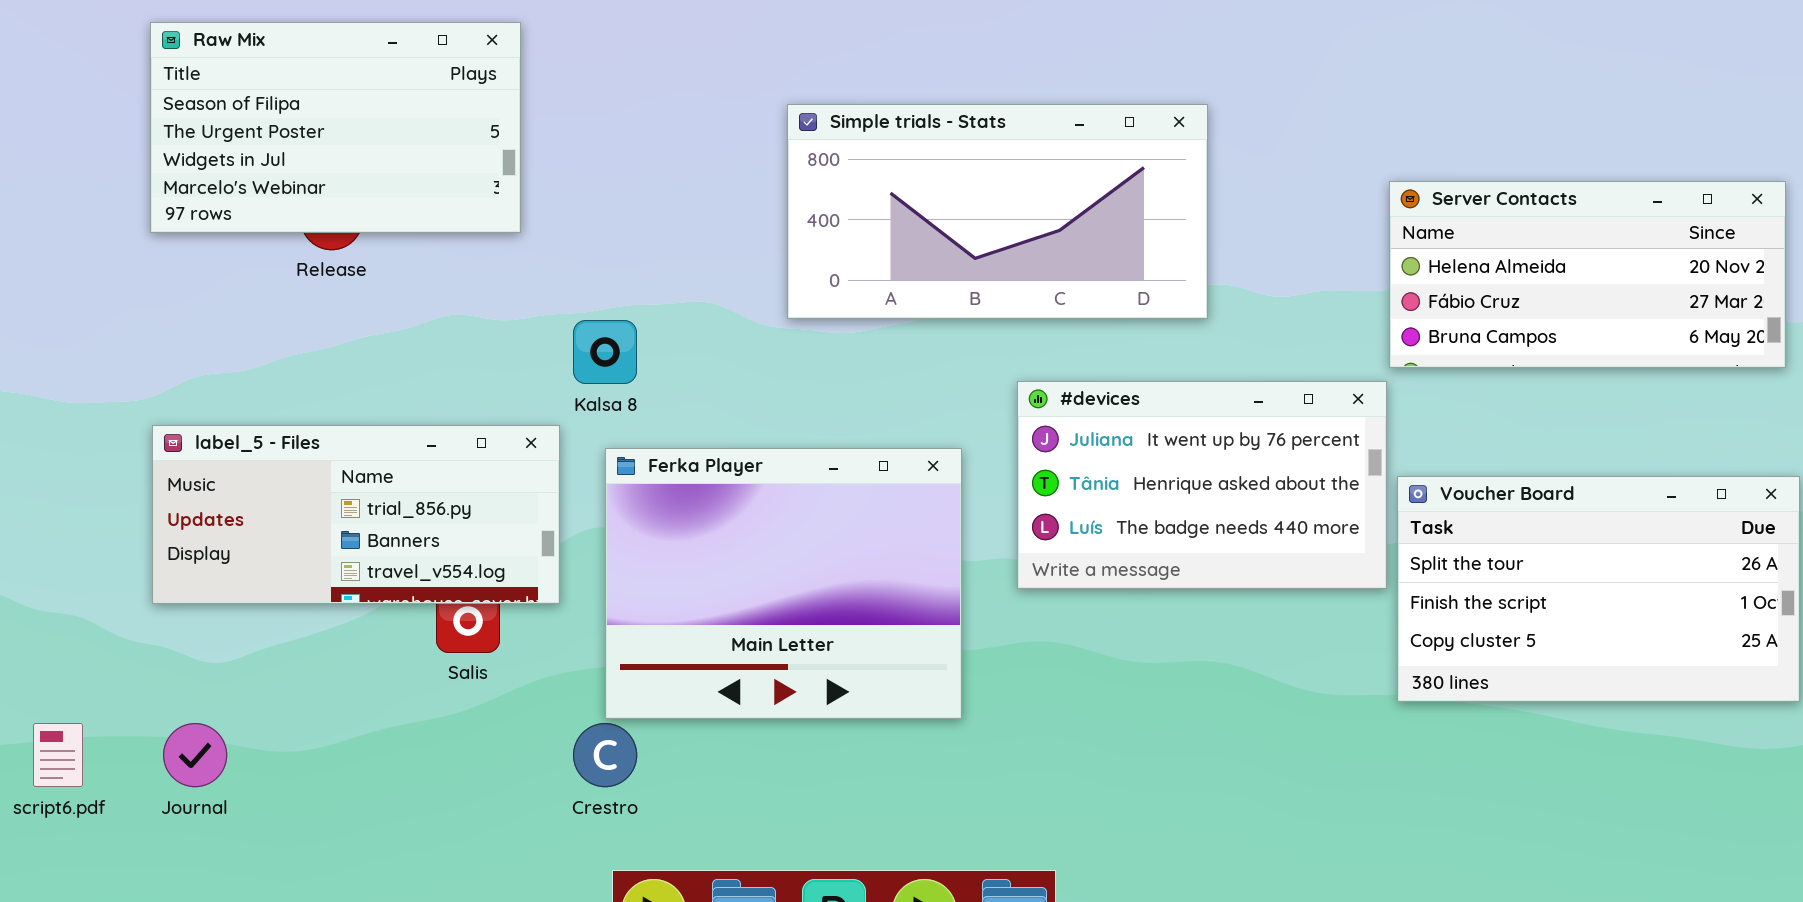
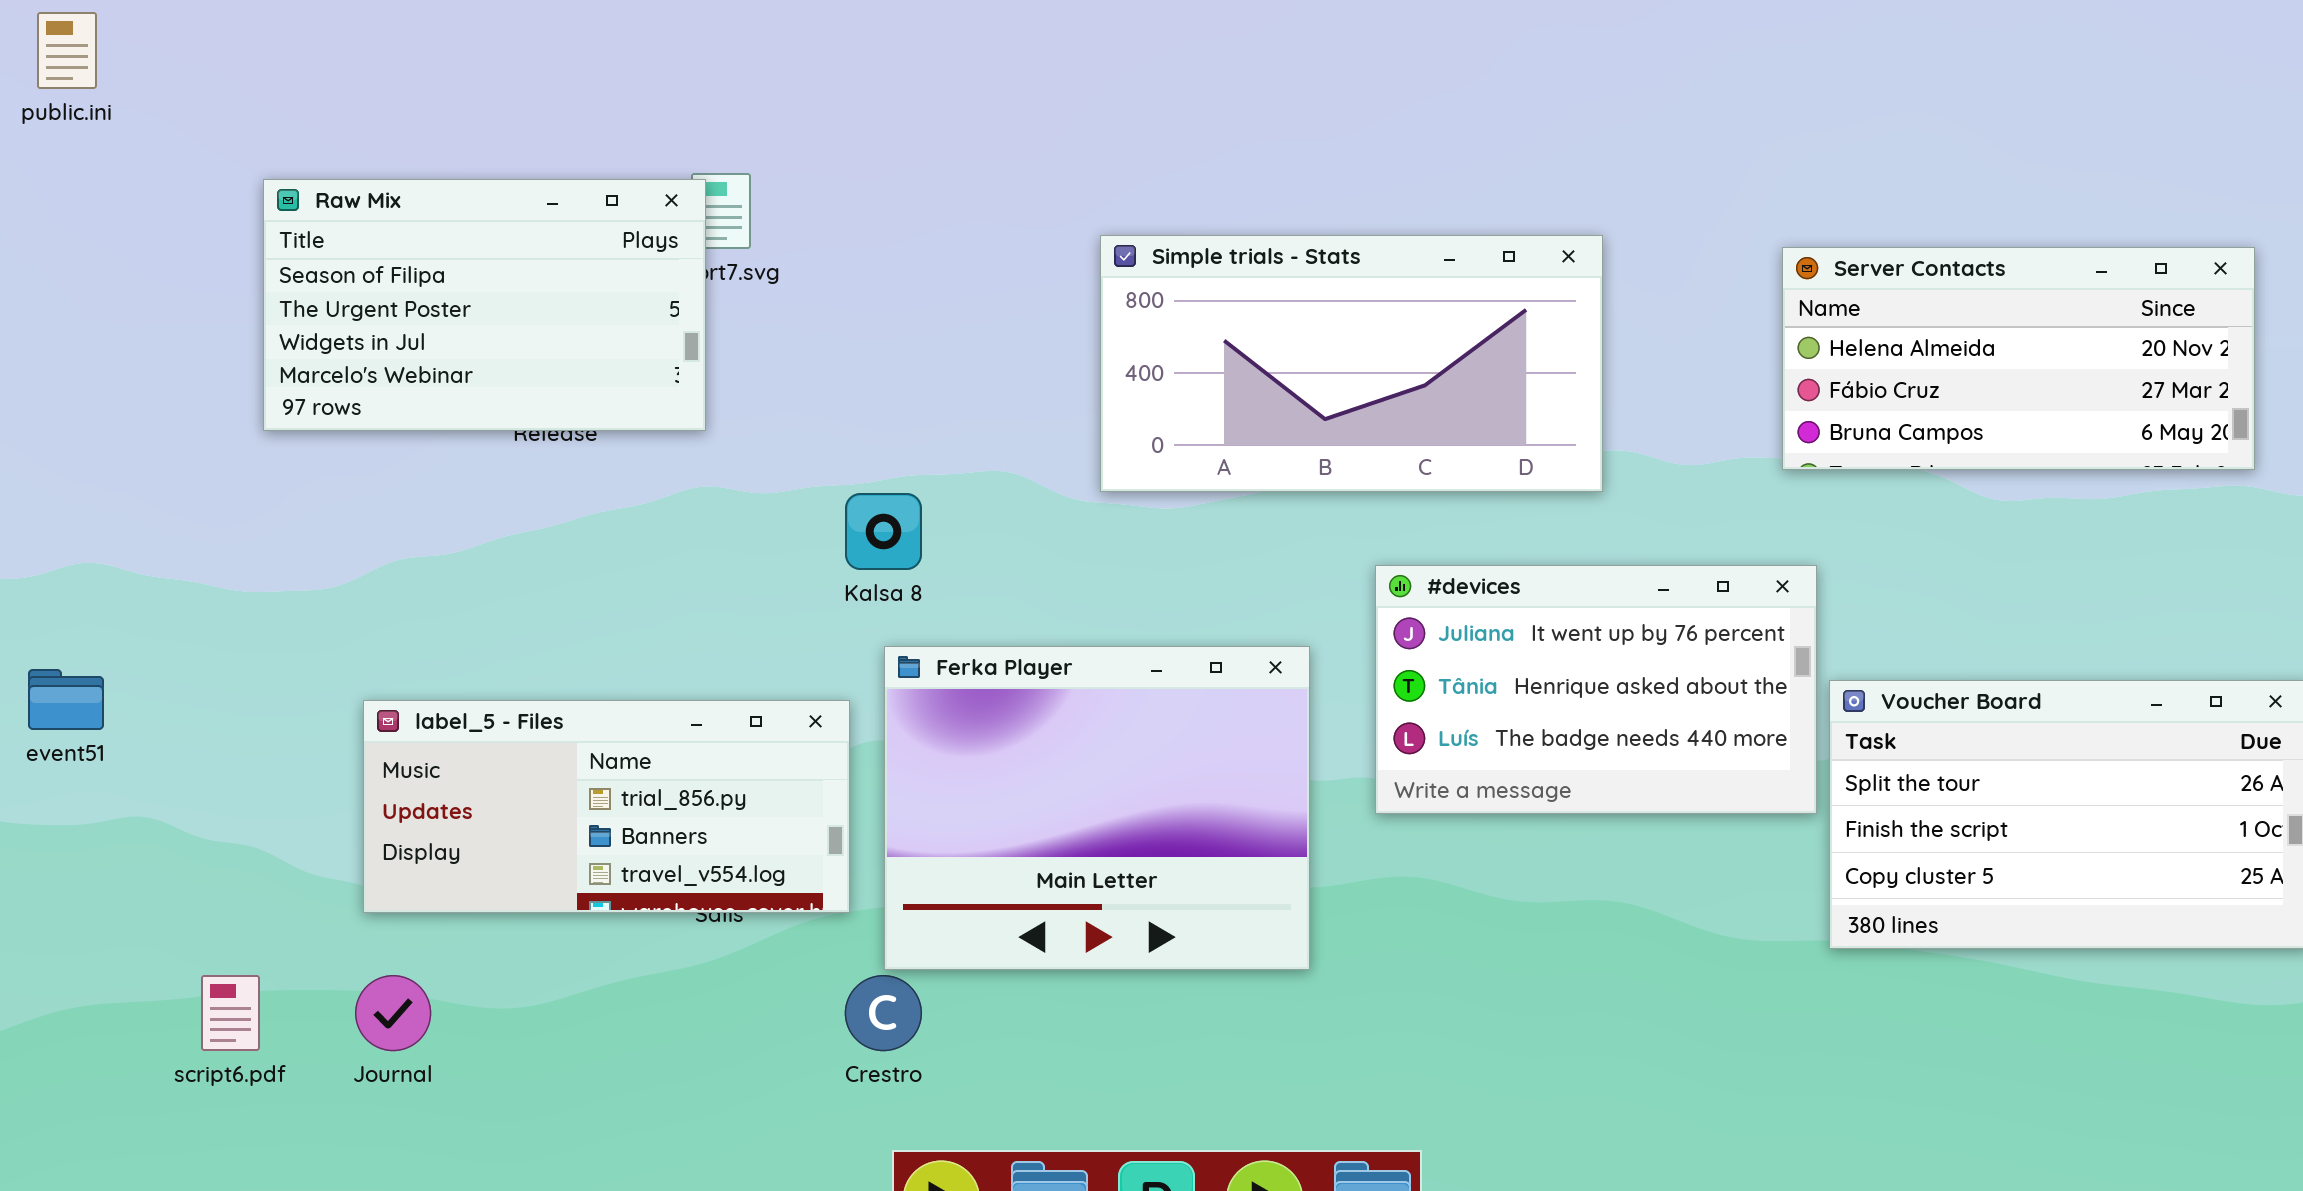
Raw Mix: [150,22,521,233] -> [263,179,706,431], moved
Server Contacts: [1389,181,1786,368] -> [1782,247,2255,470], moved
label_5 - Files: [152,425,560,604] -> [363,700,850,913], moved

